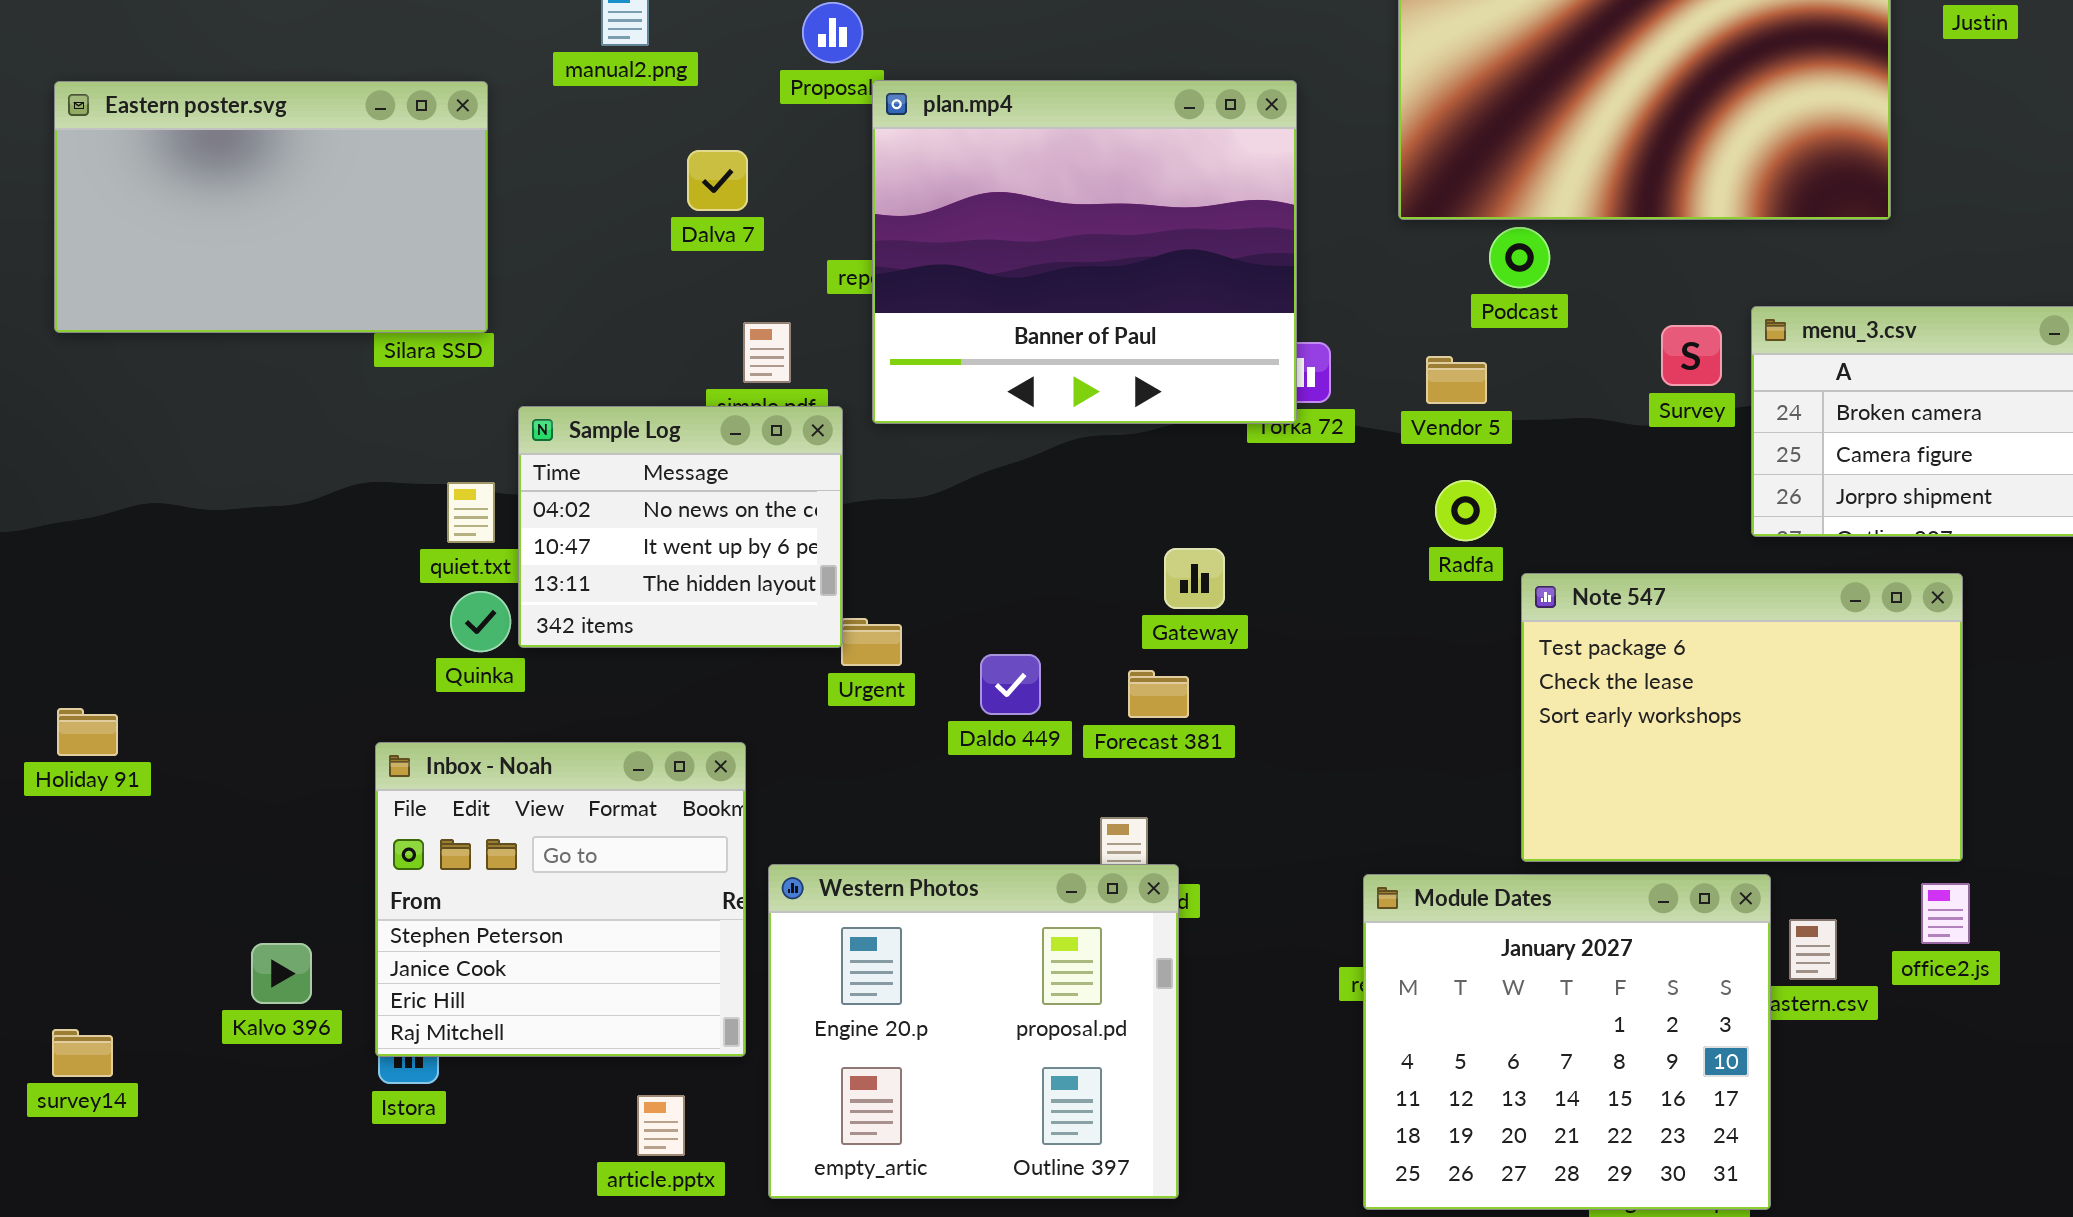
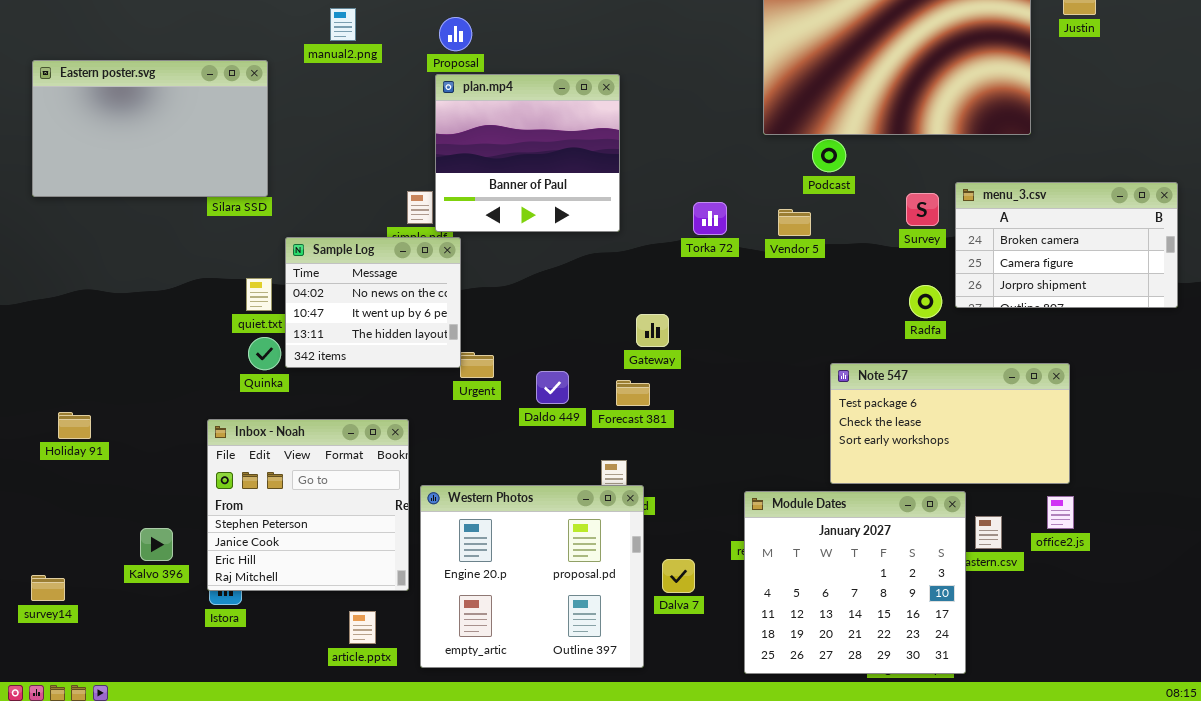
plan.mp4: [872,80,1297,424] -> [435,74,620,232], moved, resized
Dalva 7: [687,150,748,211] -> [662,559,695,593], moved
Radfa: [1435,480,1496,541] -> [909,285,942,318], moved
Note 547: [1521,573,1963,862] -> [830,363,1070,484], resized
Holiday 91: [57,708,118,756] -> [58,412,91,439], moved

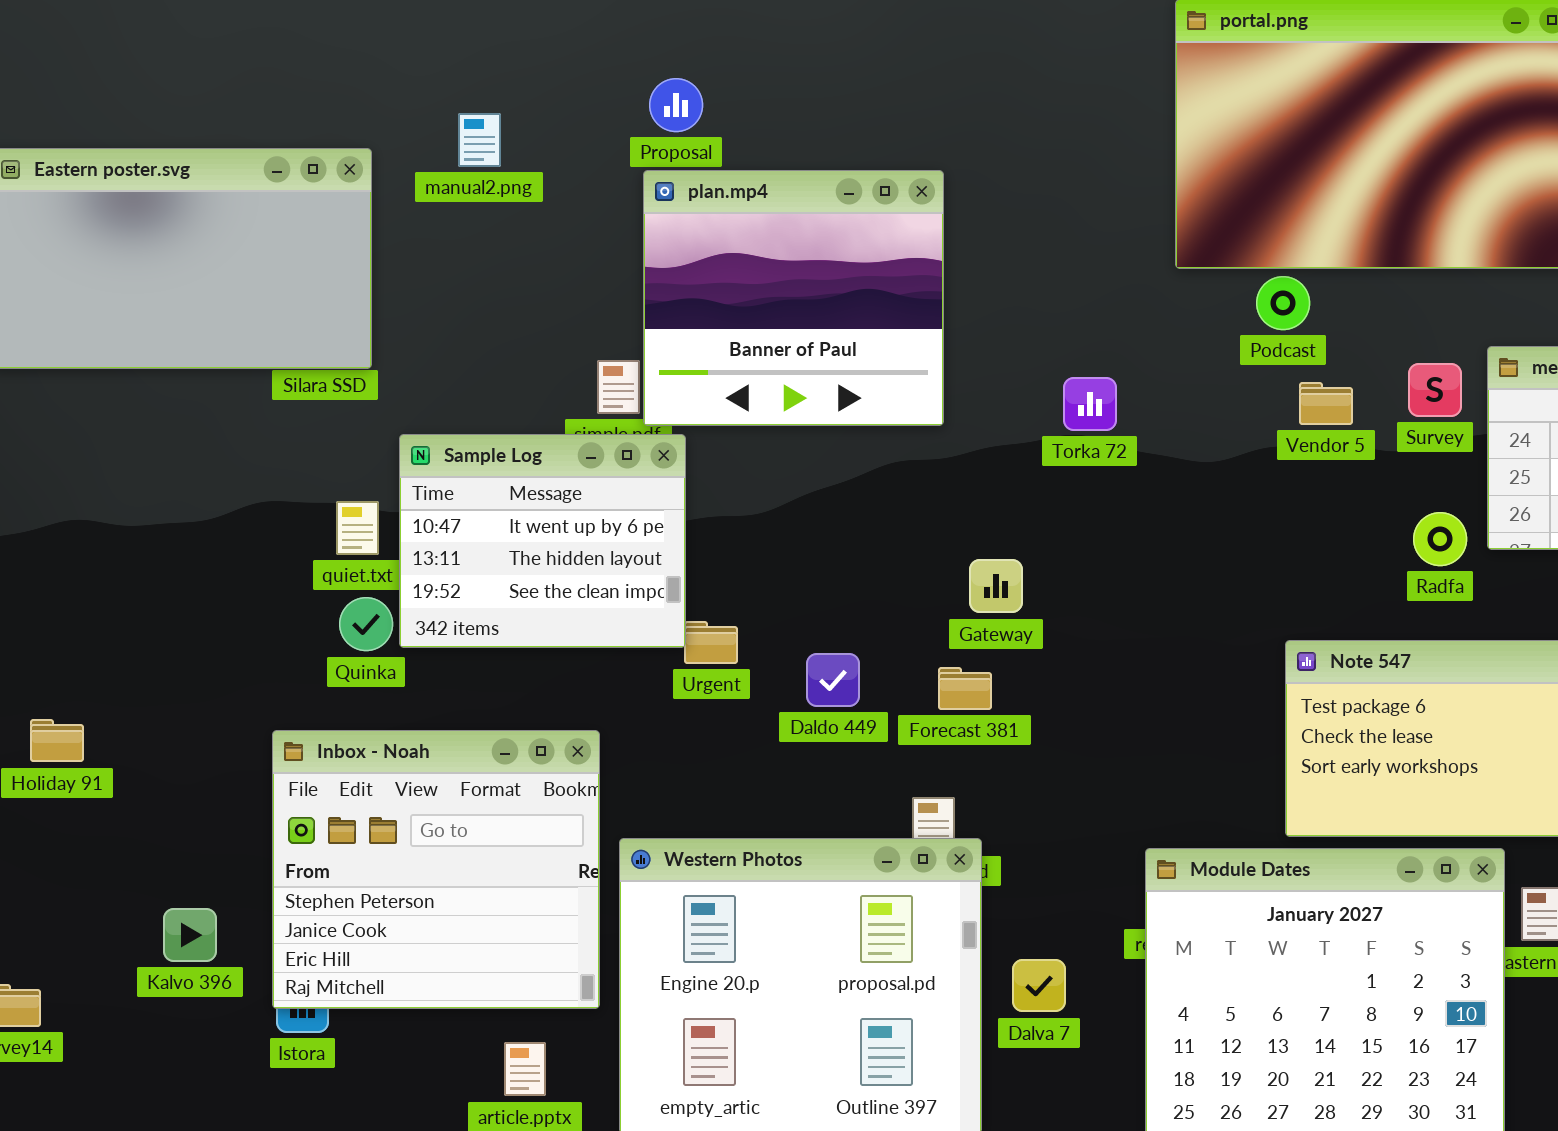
manual2.png: [330,8,356,41] -> [458,113,501,167], moved
Vendor 5: [778,209,811,236] -> [1299,382,1353,425], moved
Sample Log: [285,237,461,368] -> [399,434,686,648], scrolled down 1 row

